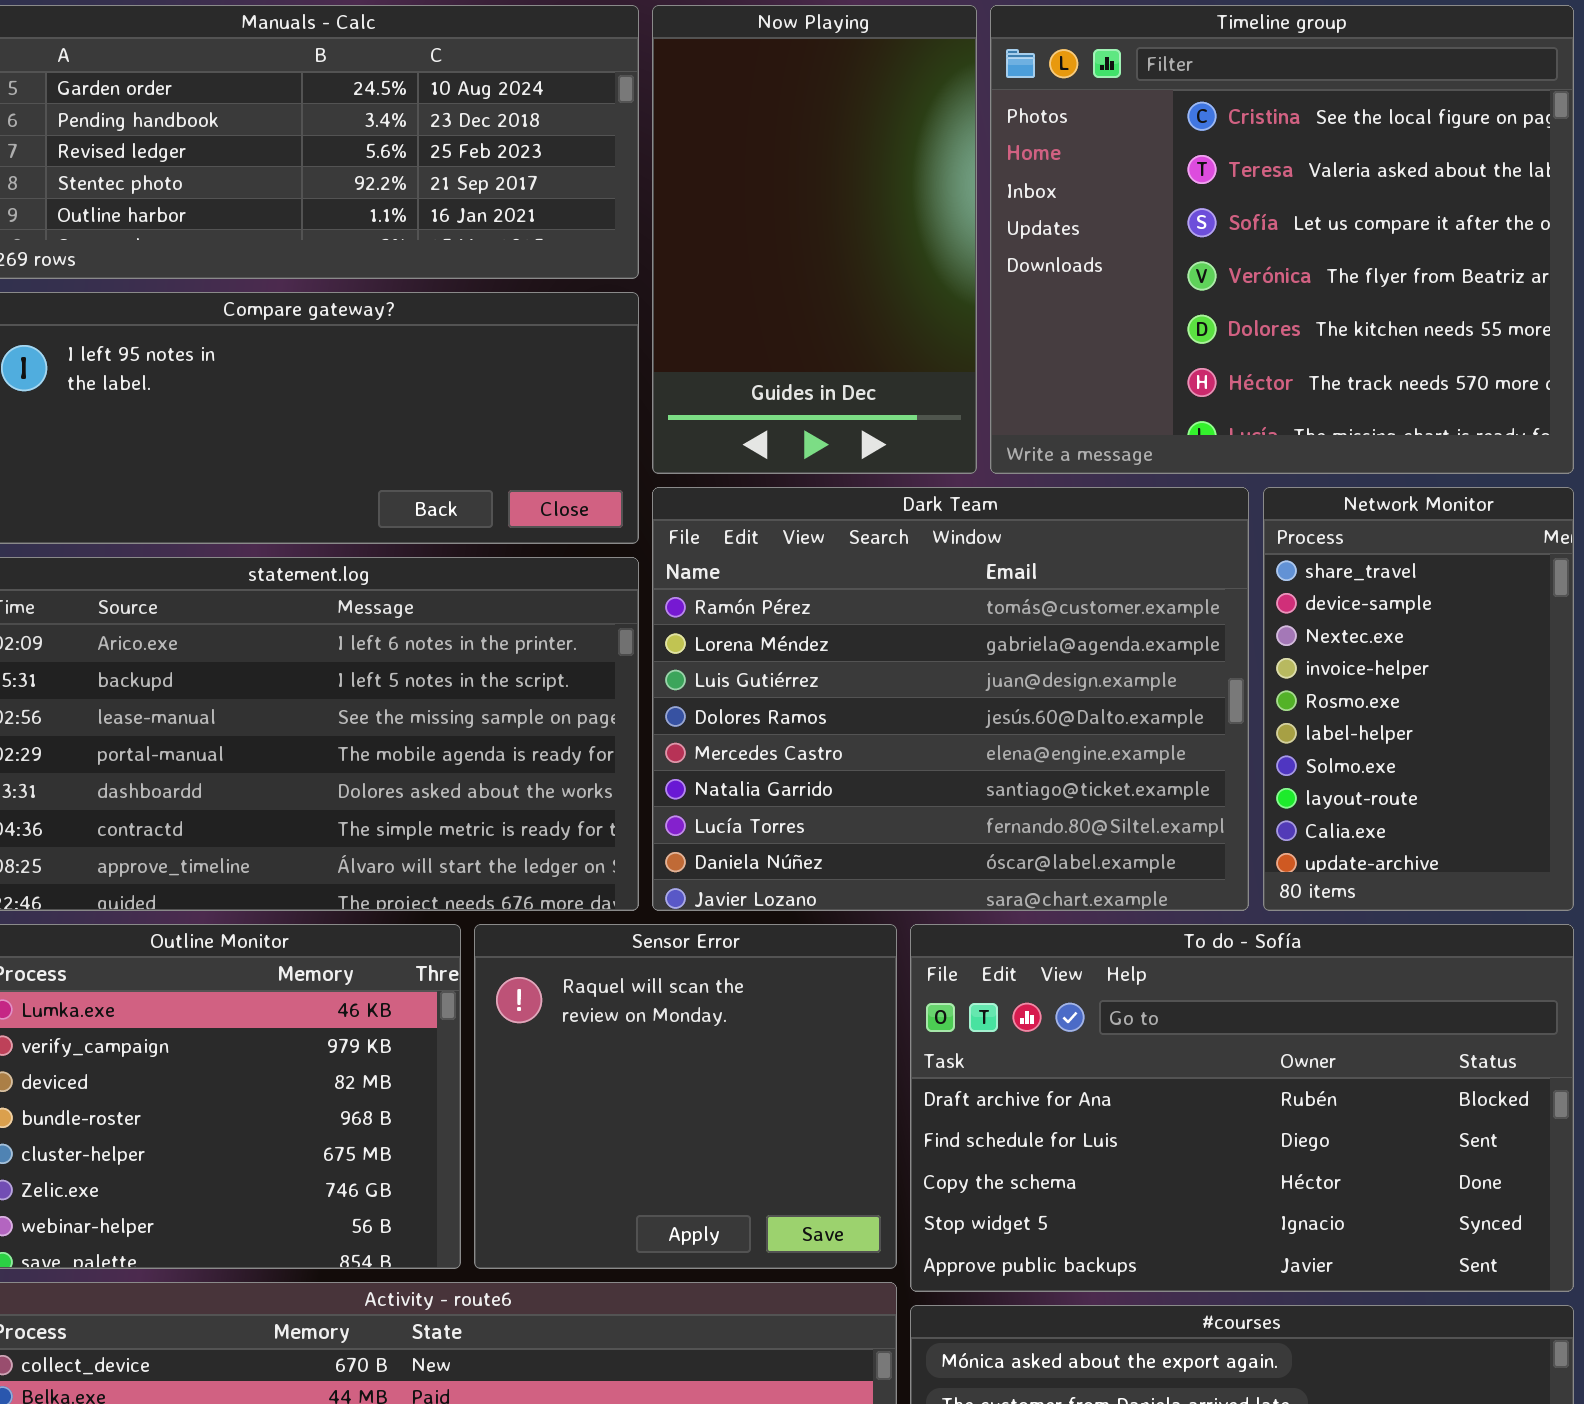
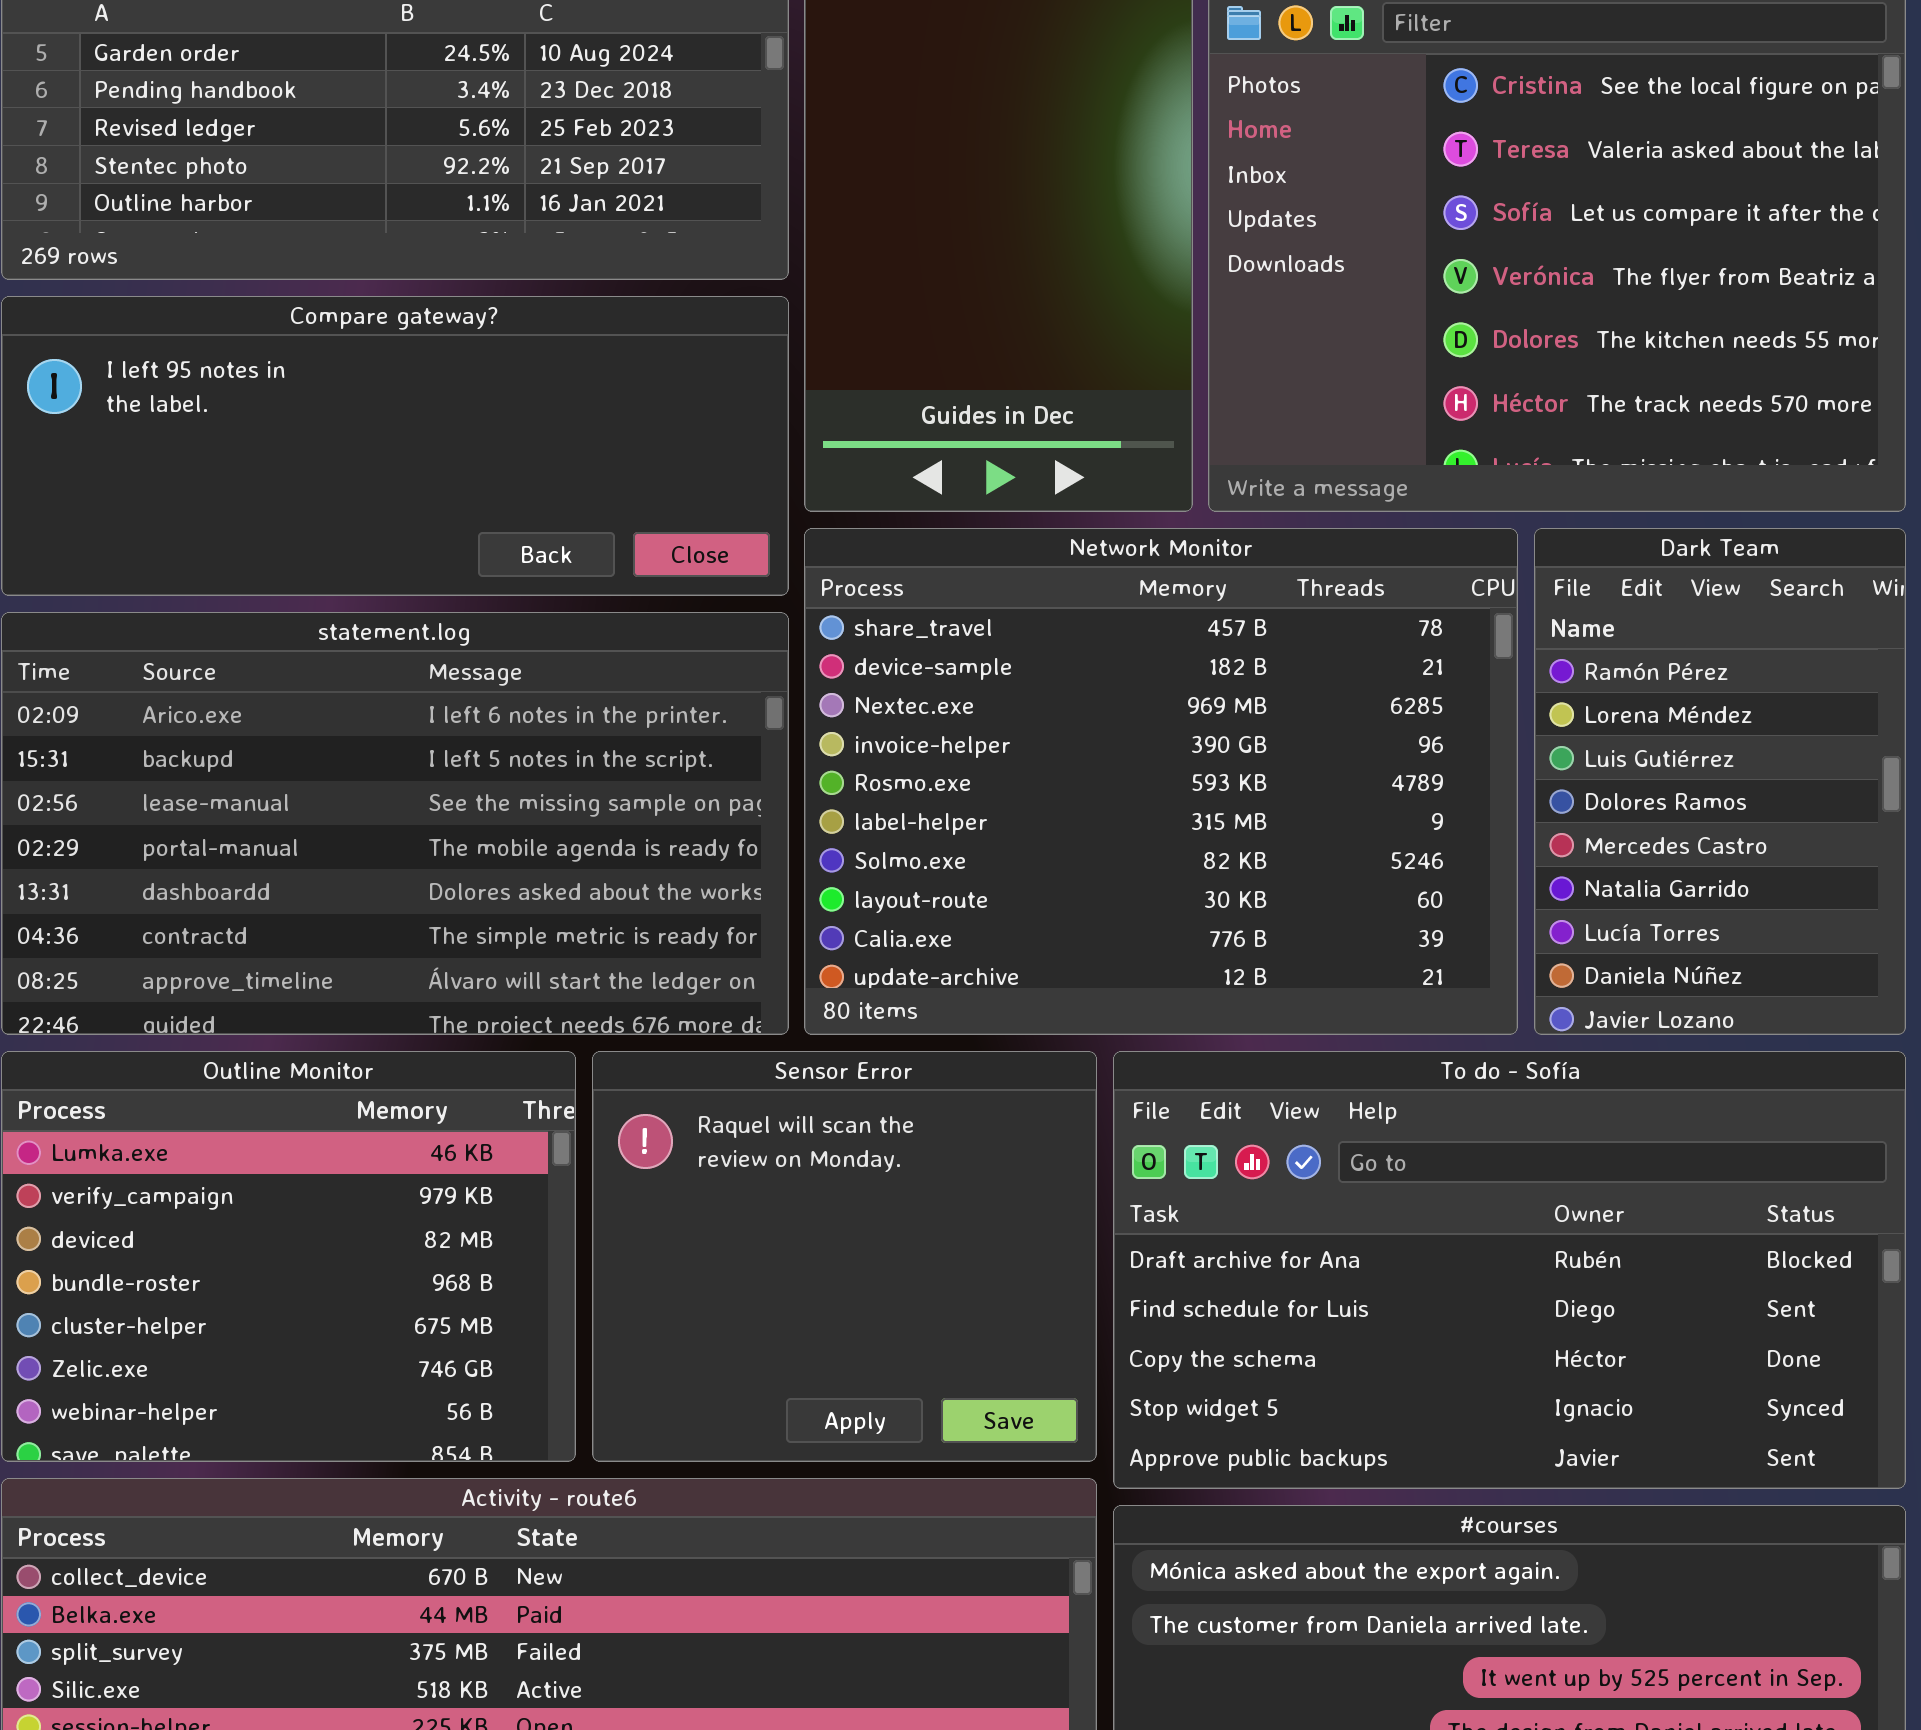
Dark Team: [652,487,1249,911] -> [1534,528,1906,1035], moved, resized
Network Monitor: [1263,487,1574,911] -> [804,528,1518,1035], moved, resized

